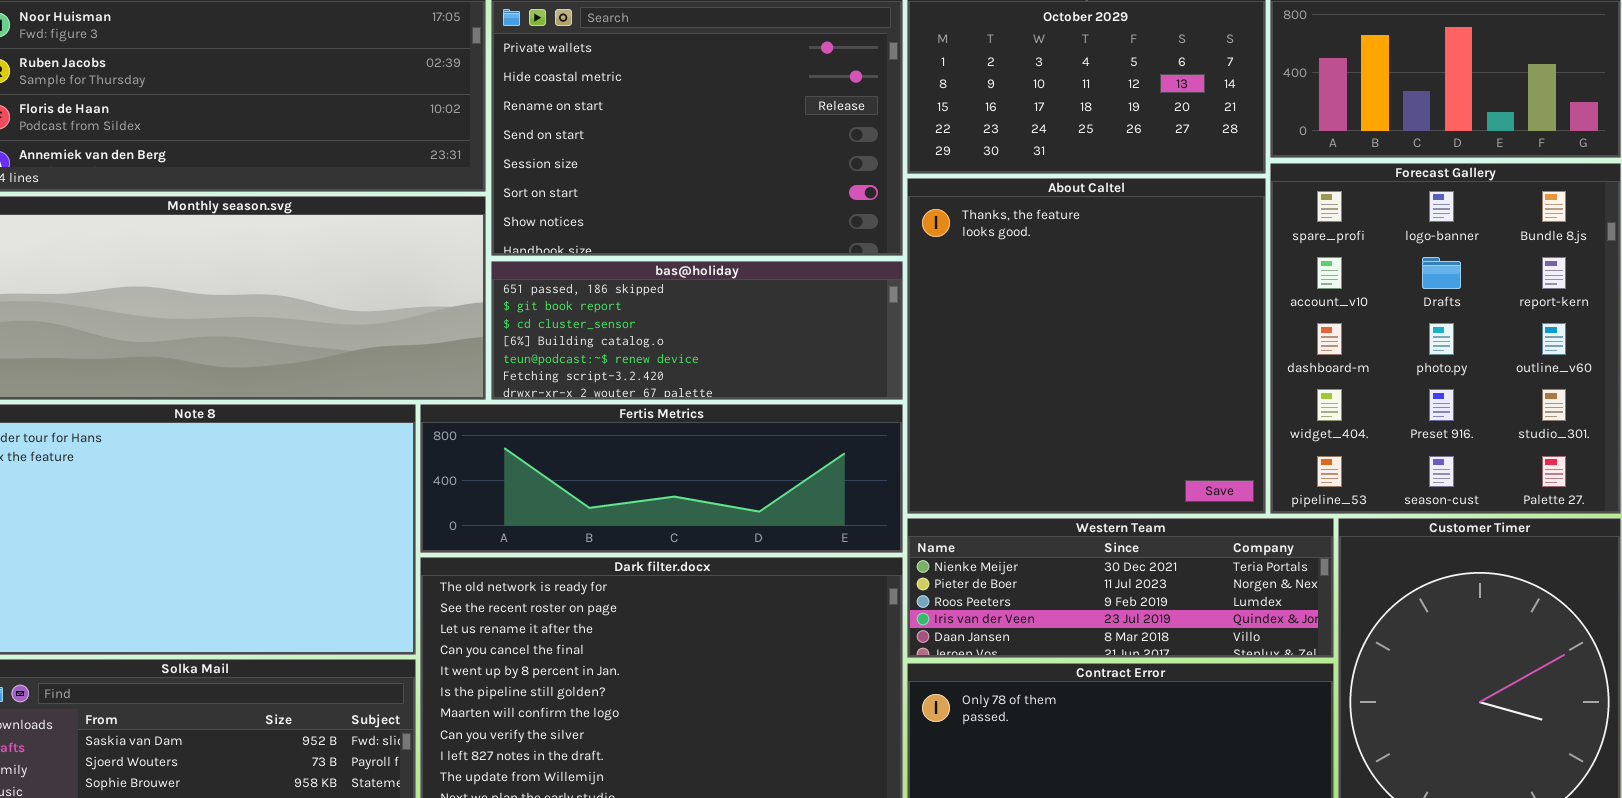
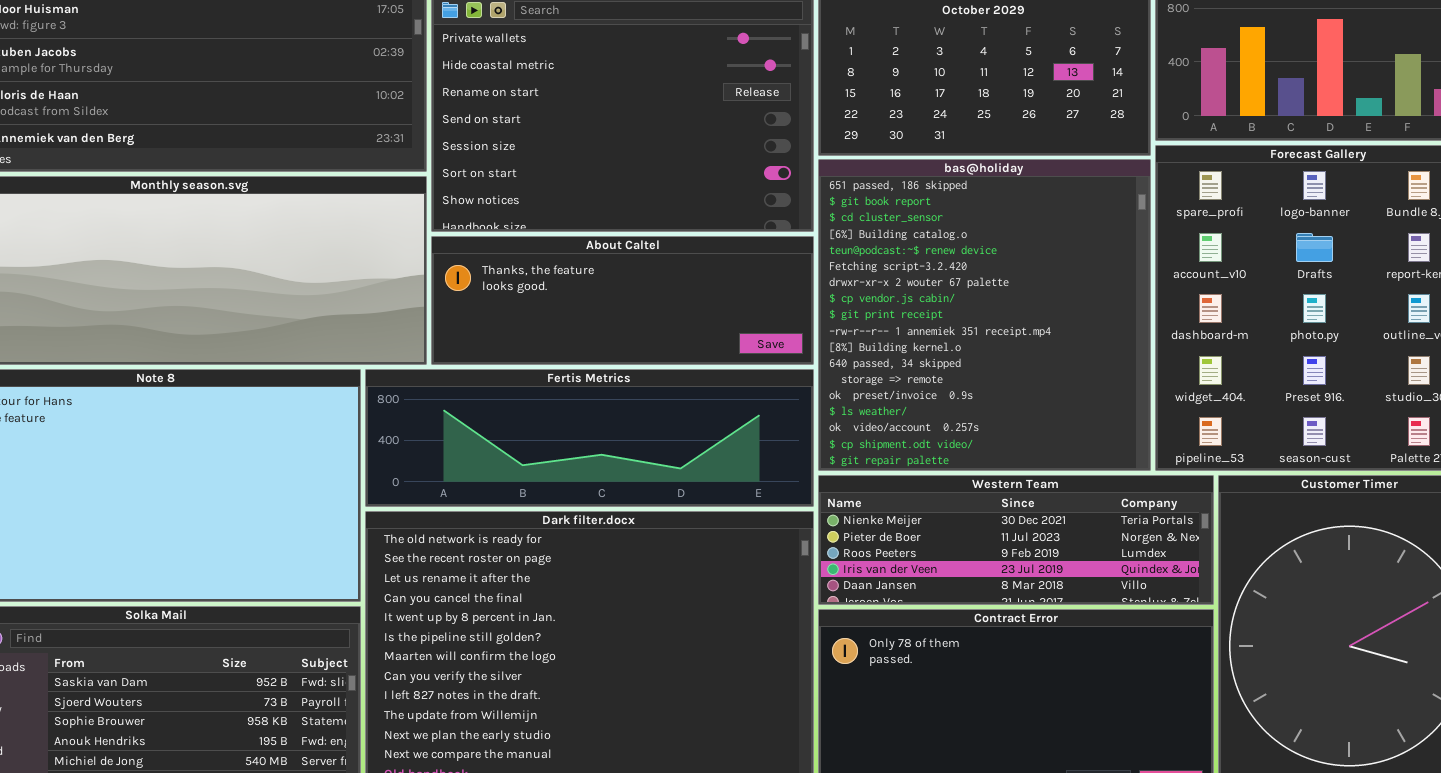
About Caltel: [907,178,1266,514] -> [431,236,814,365], moved, resized
bas@holiday: [491,261,903,400] -> [818,159,1151,471], moved, resized

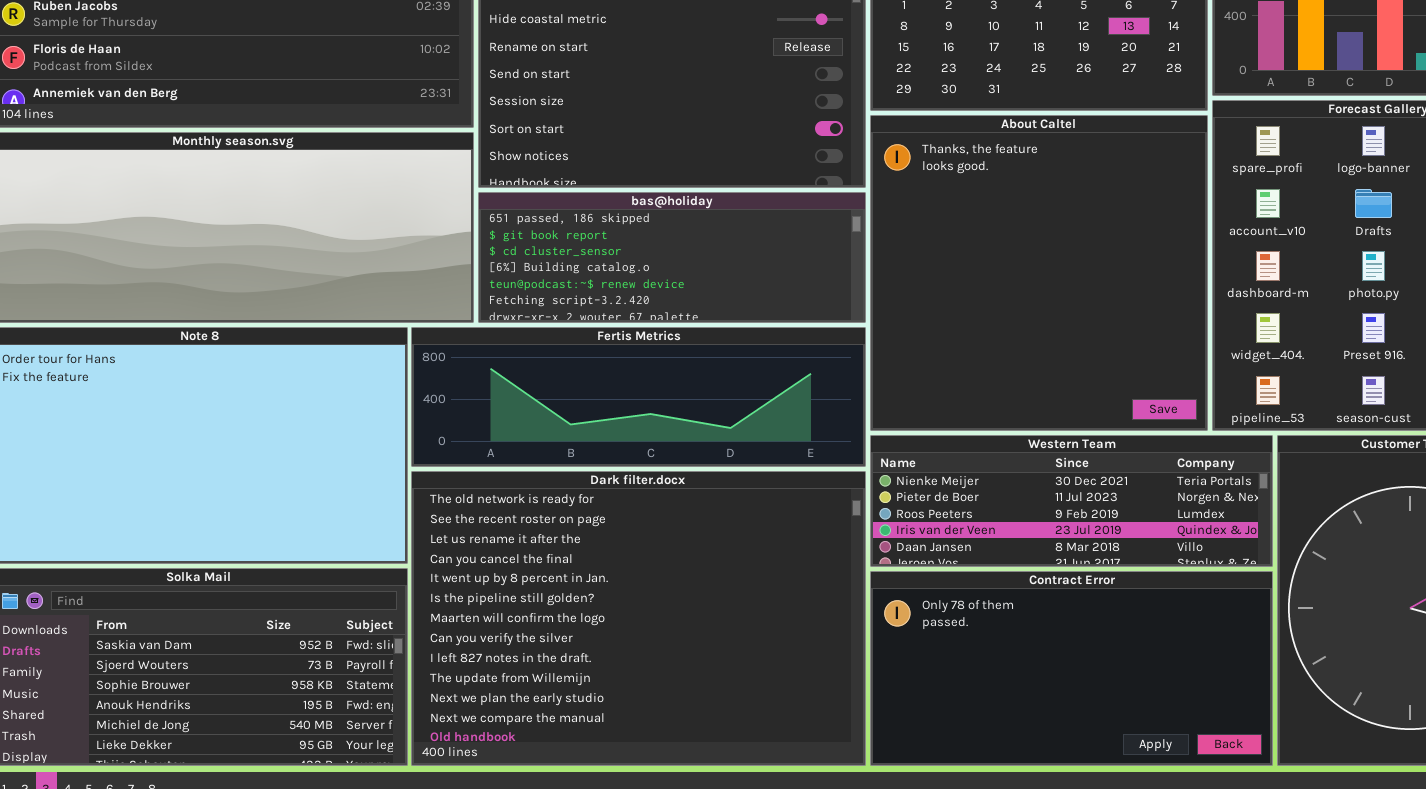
bas@holiday: [818,159,1151,471] -> [478,192,866,323], moved, resized
About Caltel: [431,236,814,365] -> [870,115,1208,431], moved, resized

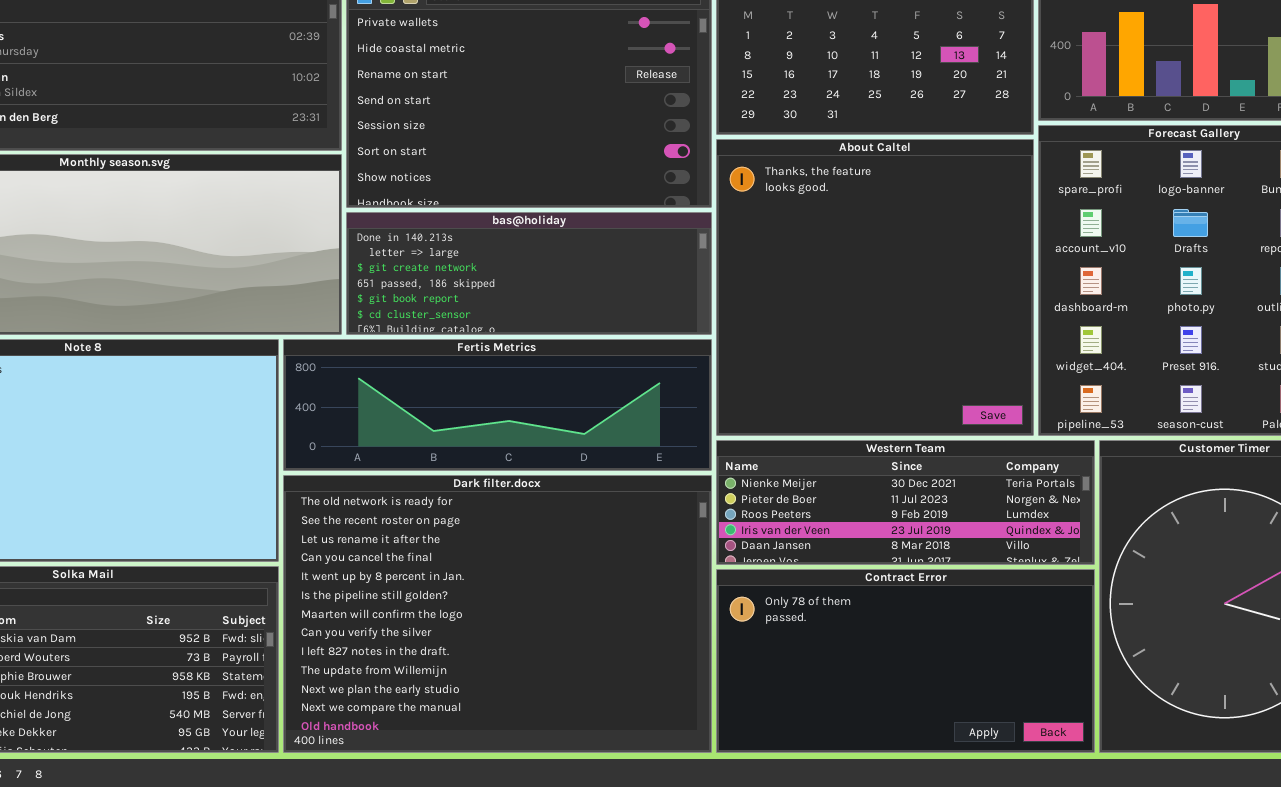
bas@holiday: [478,192,866,323] -> [346,212,712,335], scrolled up 3 rows

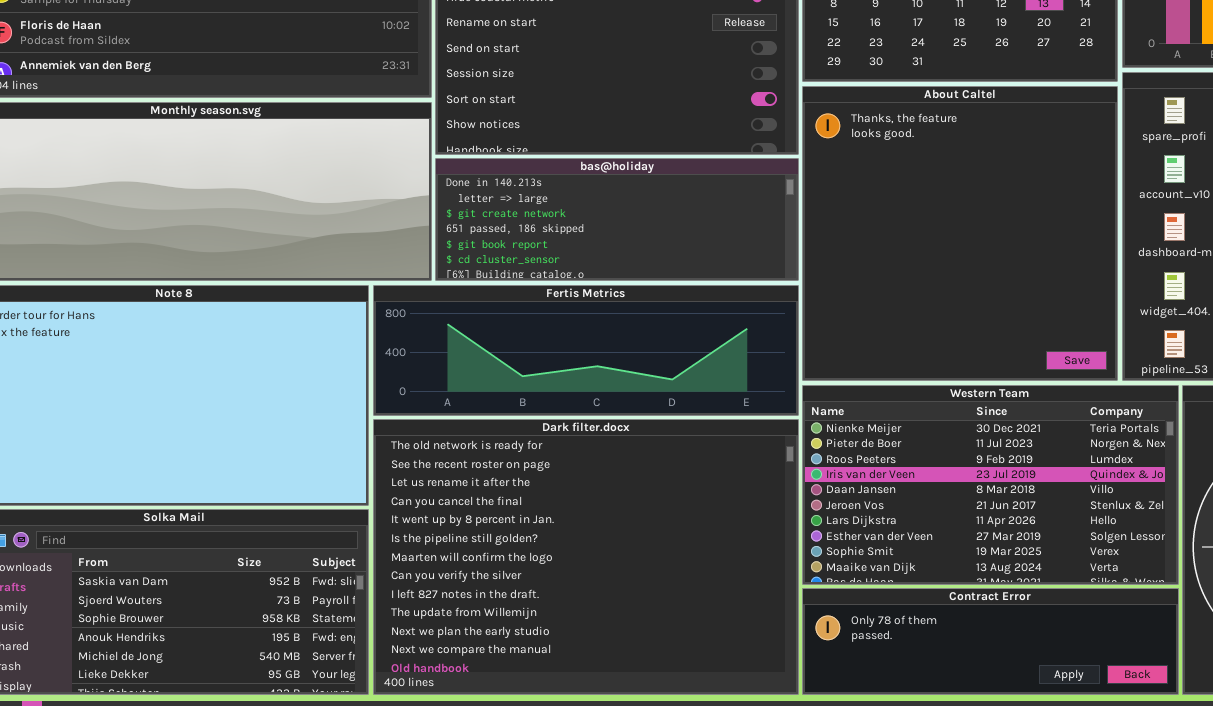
Western Team: [716,440,1095,565] -> [802,385,1179,585], resized
Contract Error: [716,569,1095,753] -> [802,588,1179,695], resized

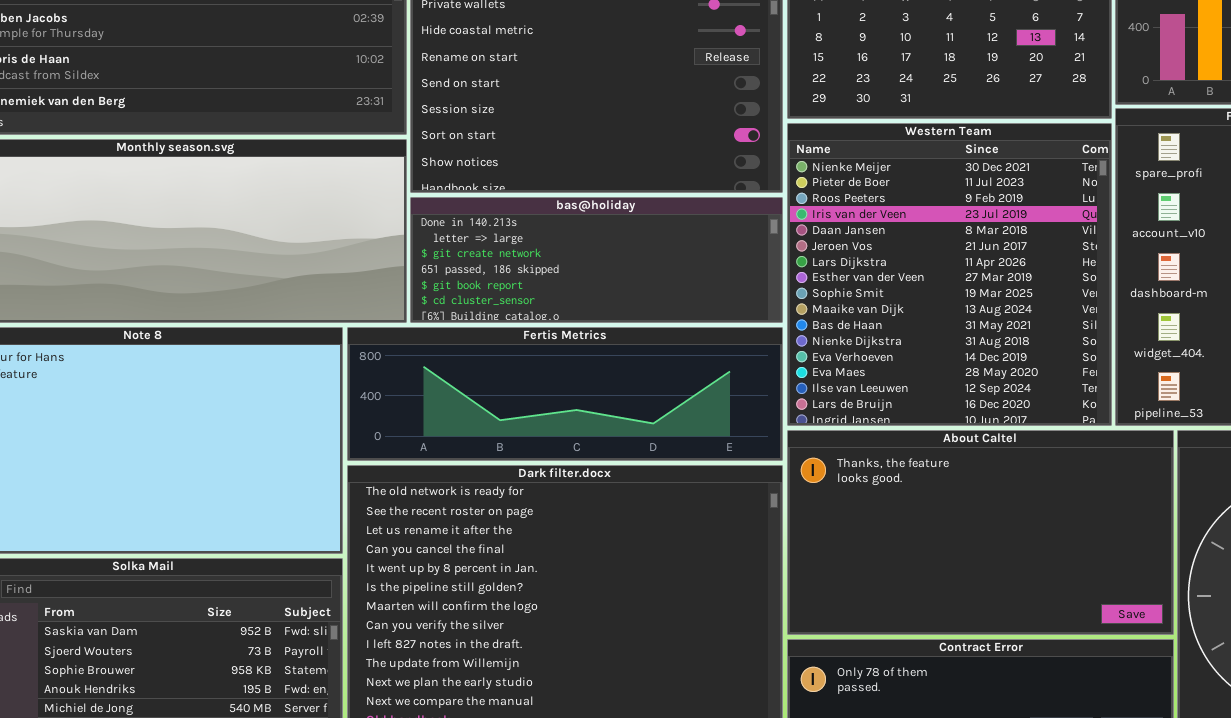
About Caltel: [802,86,1118,381] -> [787,430,1174,635], moved, resized
Western Team: [802,385,1179,585] -> [787,123,1112,426], moved, resized

